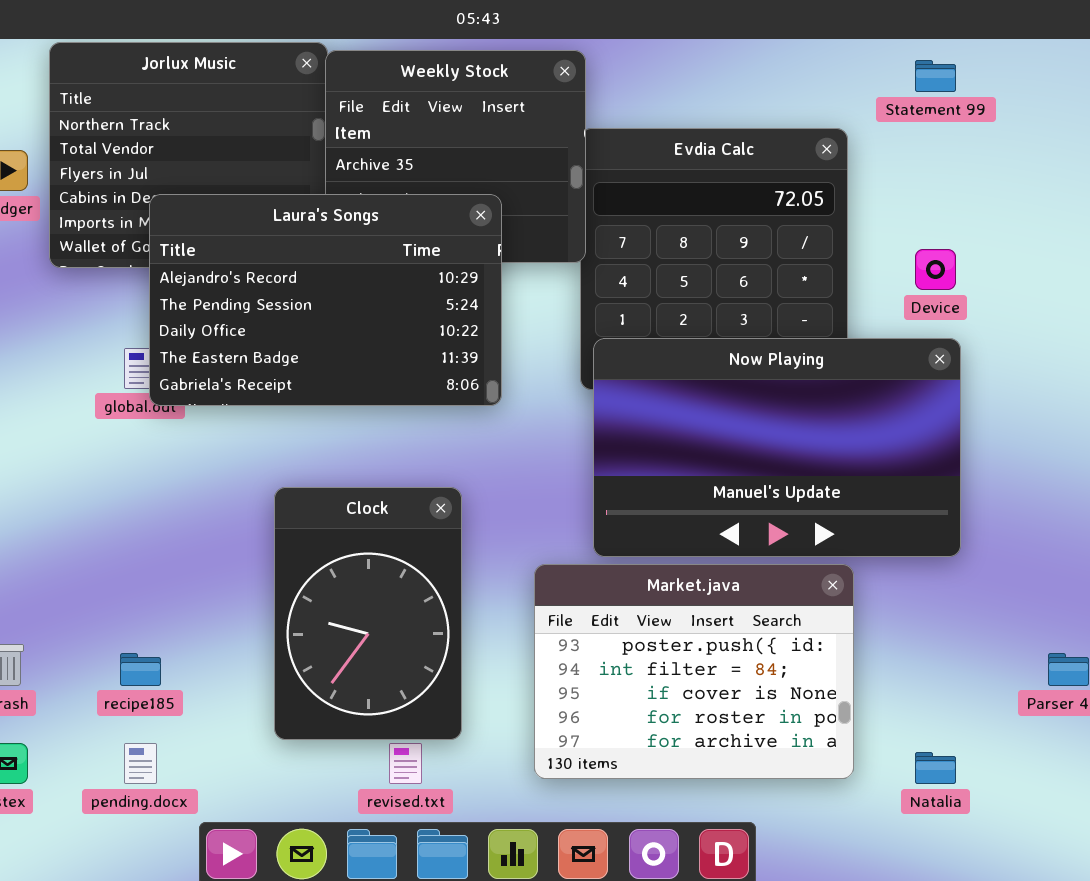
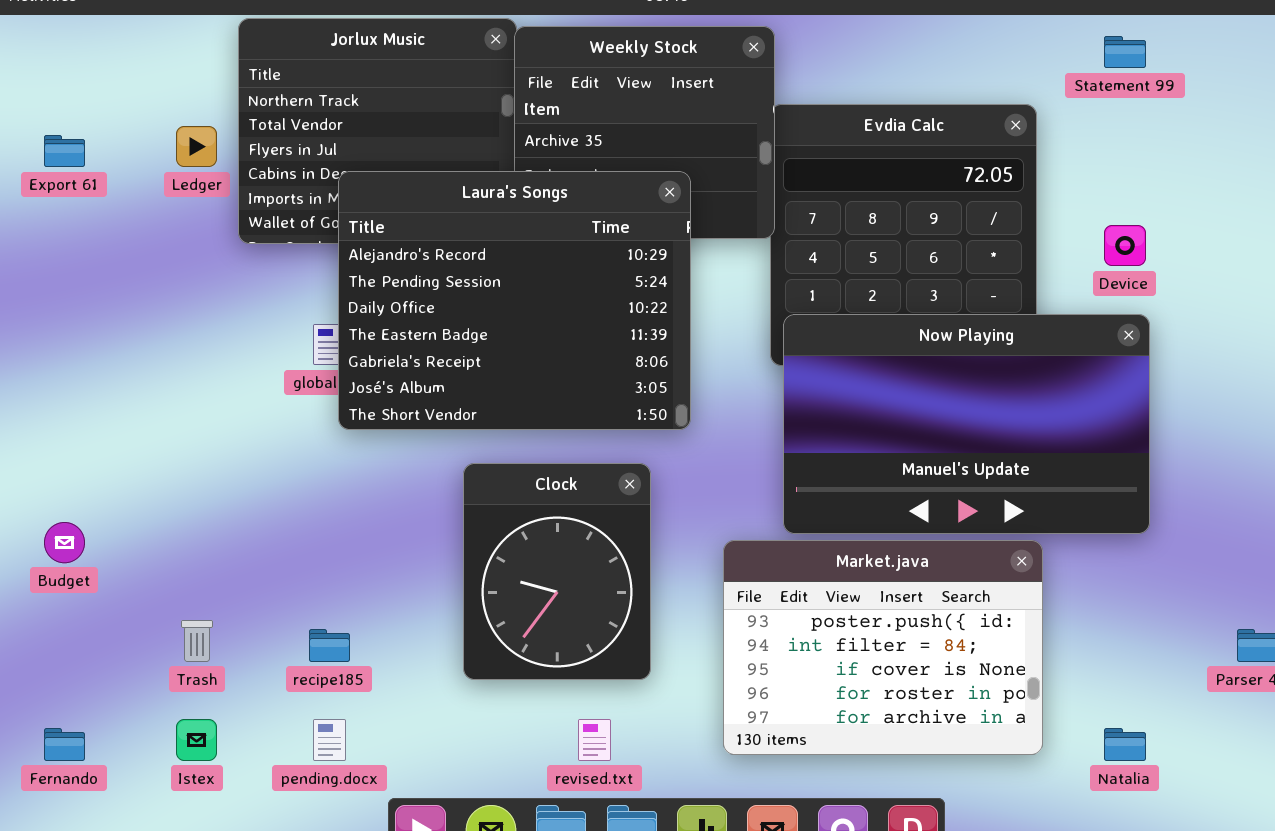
Laura's Songs: [149,194,502,406] -> [338,171,691,430], resized
Clock: [274,487,462,740] -> [463,463,651,680], resized

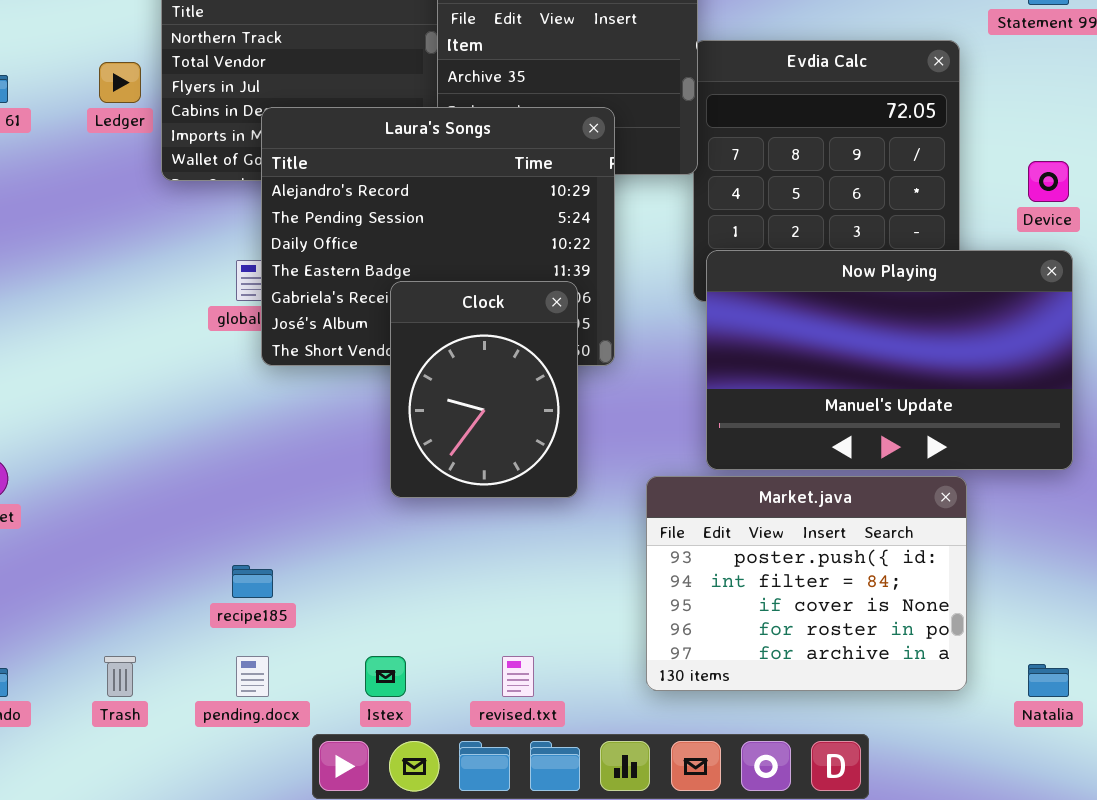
Clock: [463,463,651,680] -> [390,281,578,498], moved
Trash: [181,620,213,662] -> [104,656,136,697], moved
Istex: [176,719,217,761] -> [365,656,406,697], moved

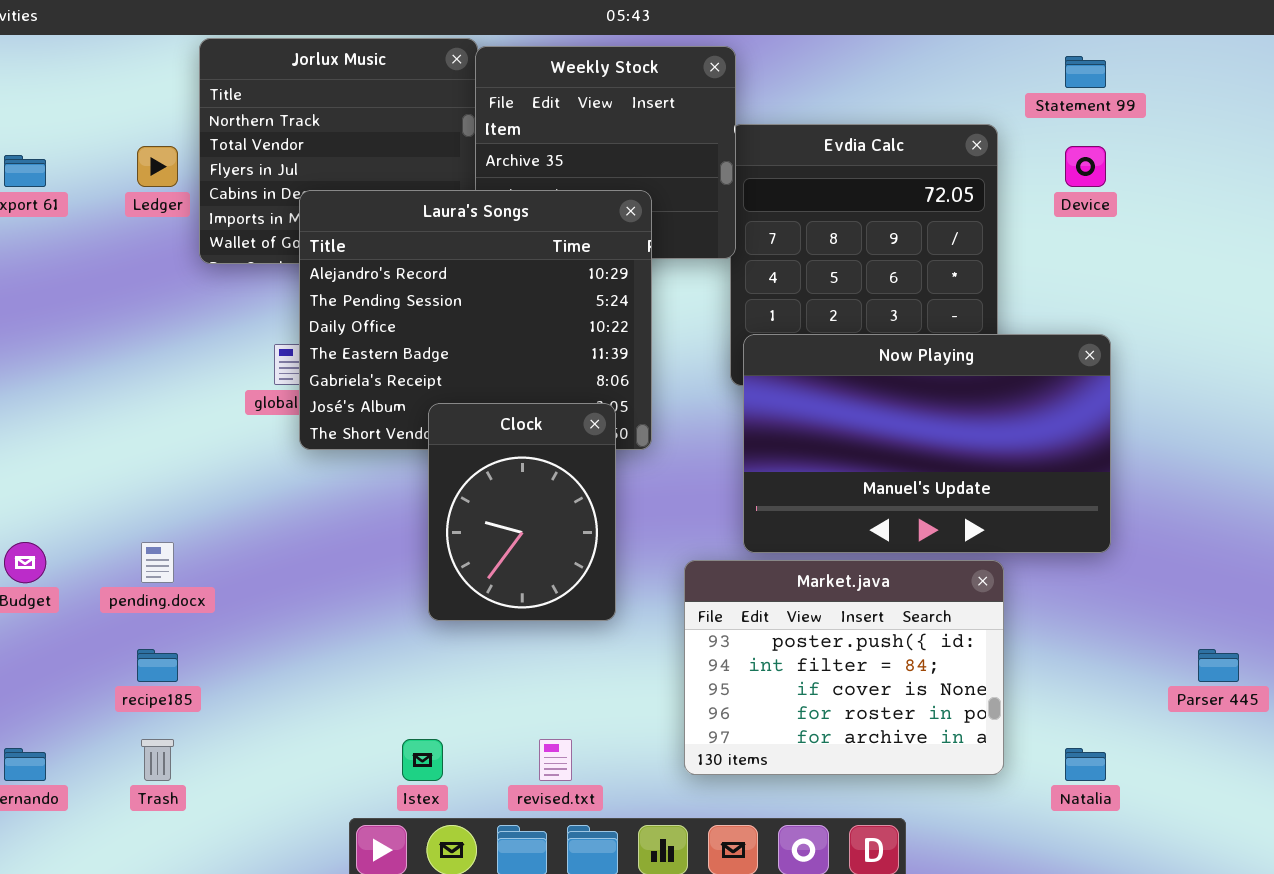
Device: [1028,161,1069,202] -> [1065,146,1106,187], moved
Clock: [390,281,578,498] -> [428,403,616,621], moved
recipe185: [232,565,273,598] -> [137,649,178,682], moved
pending.docx: [236,656,269,697] -> [141,542,174,583], moved

